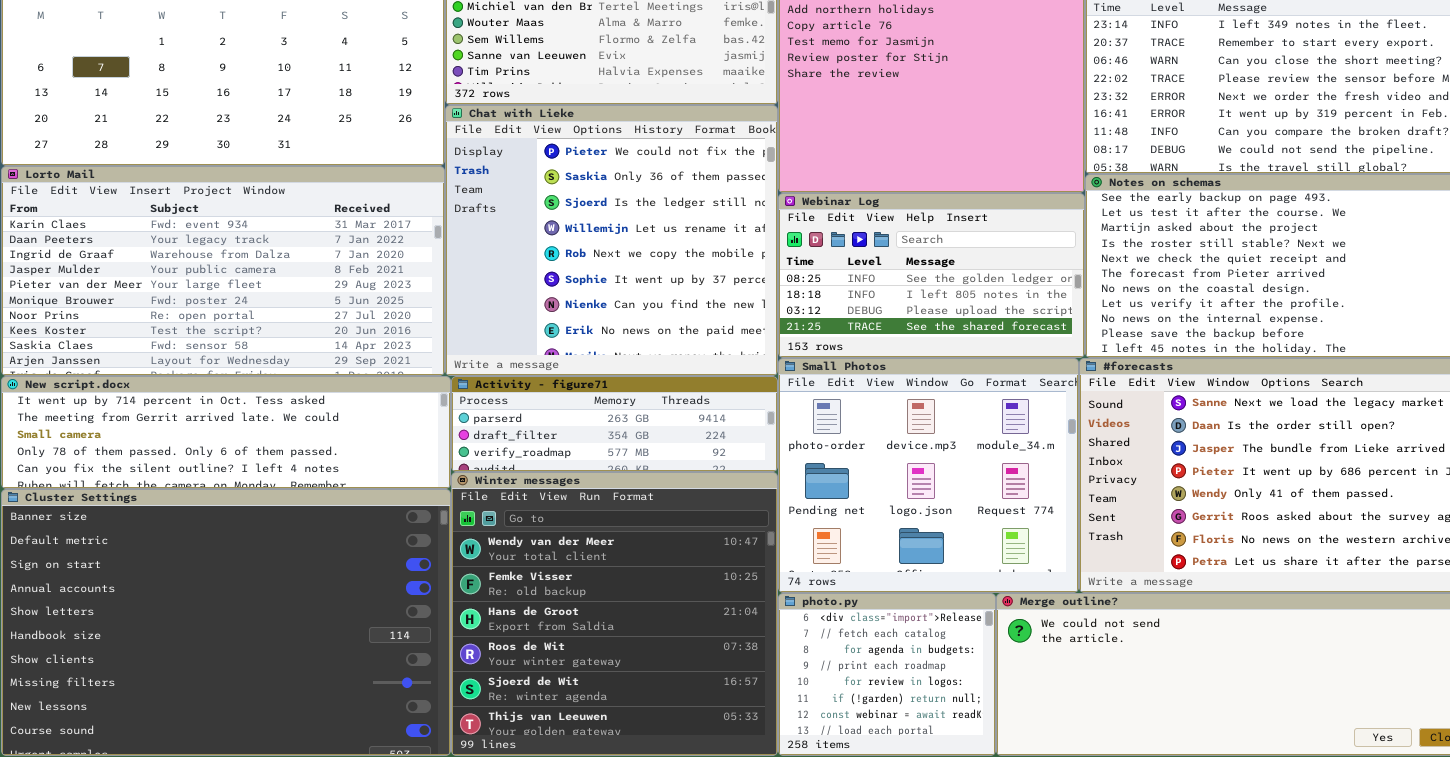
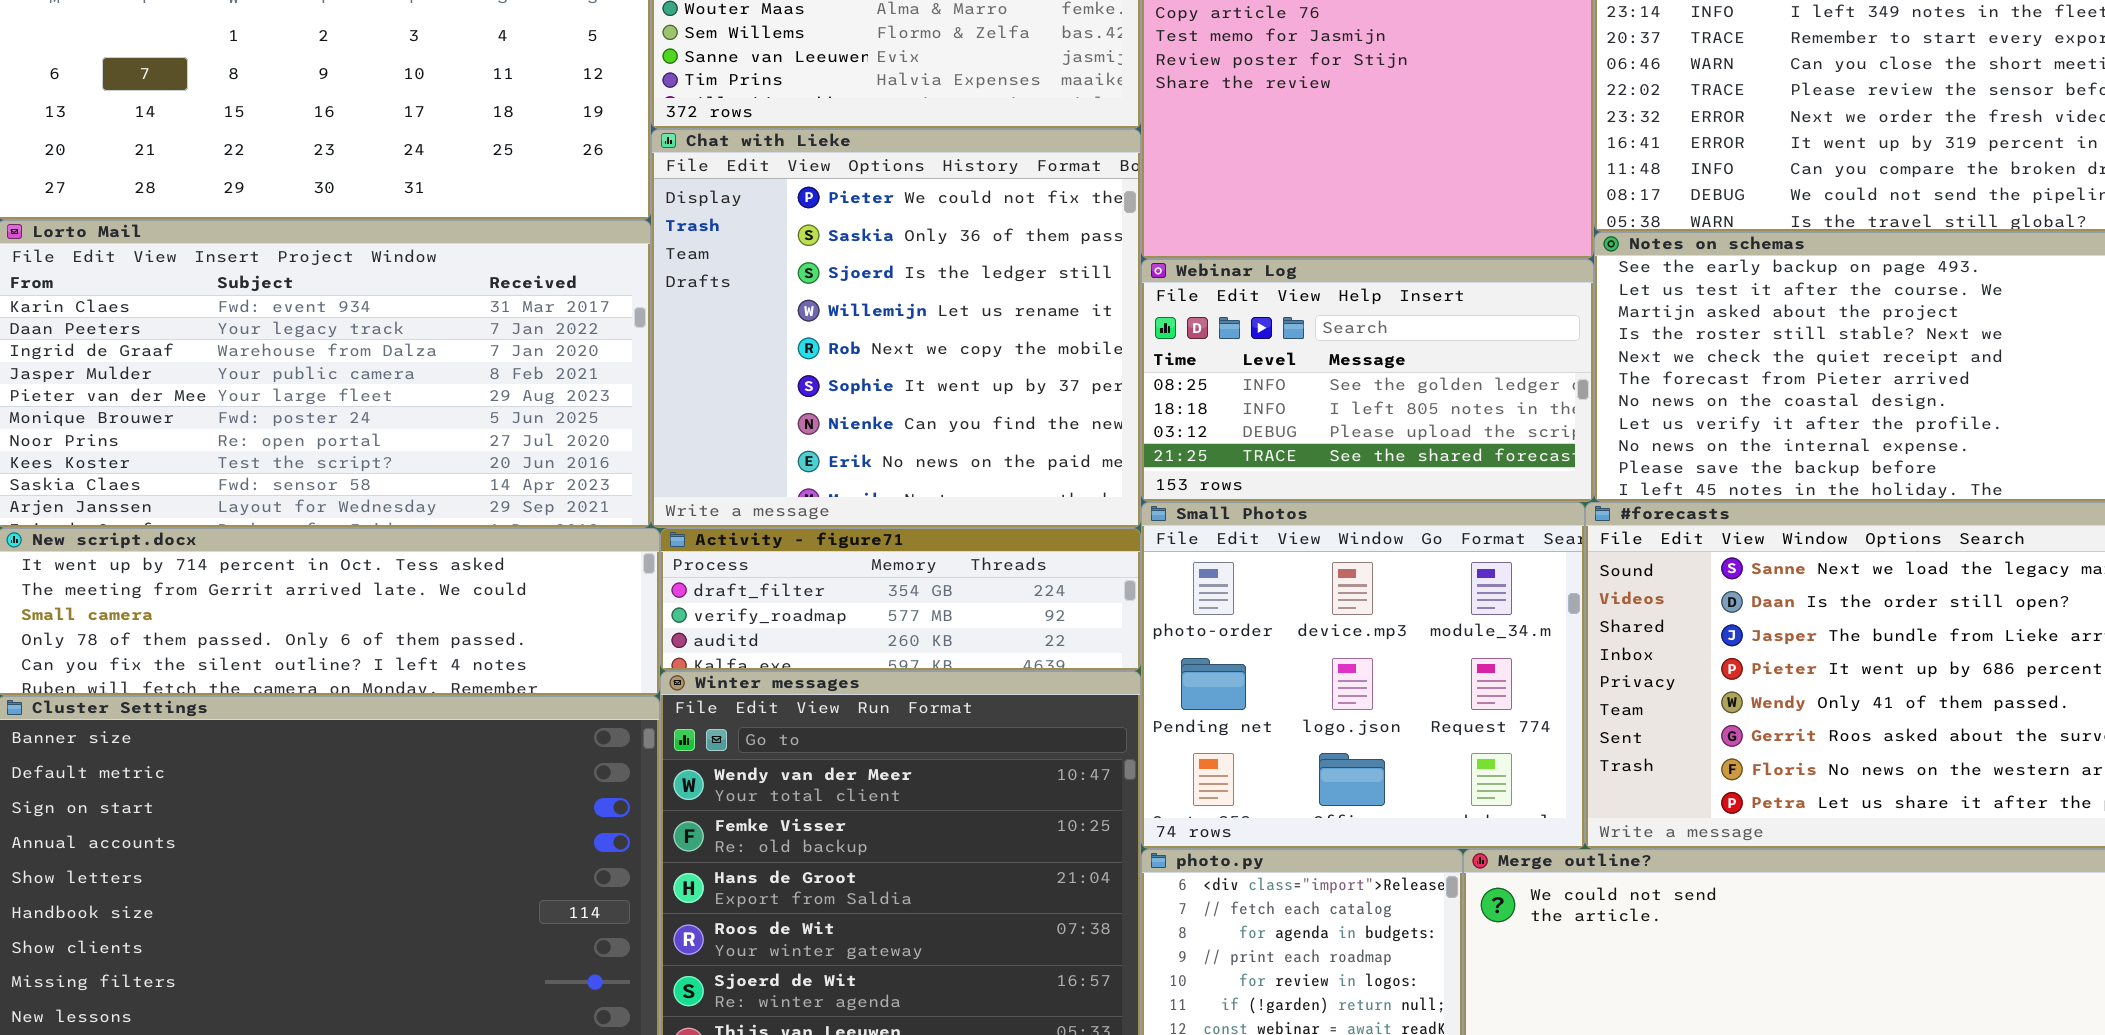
Activity - figure71: [451,376,778,472] -> [660,528,1141,671], scrolled down 1 row

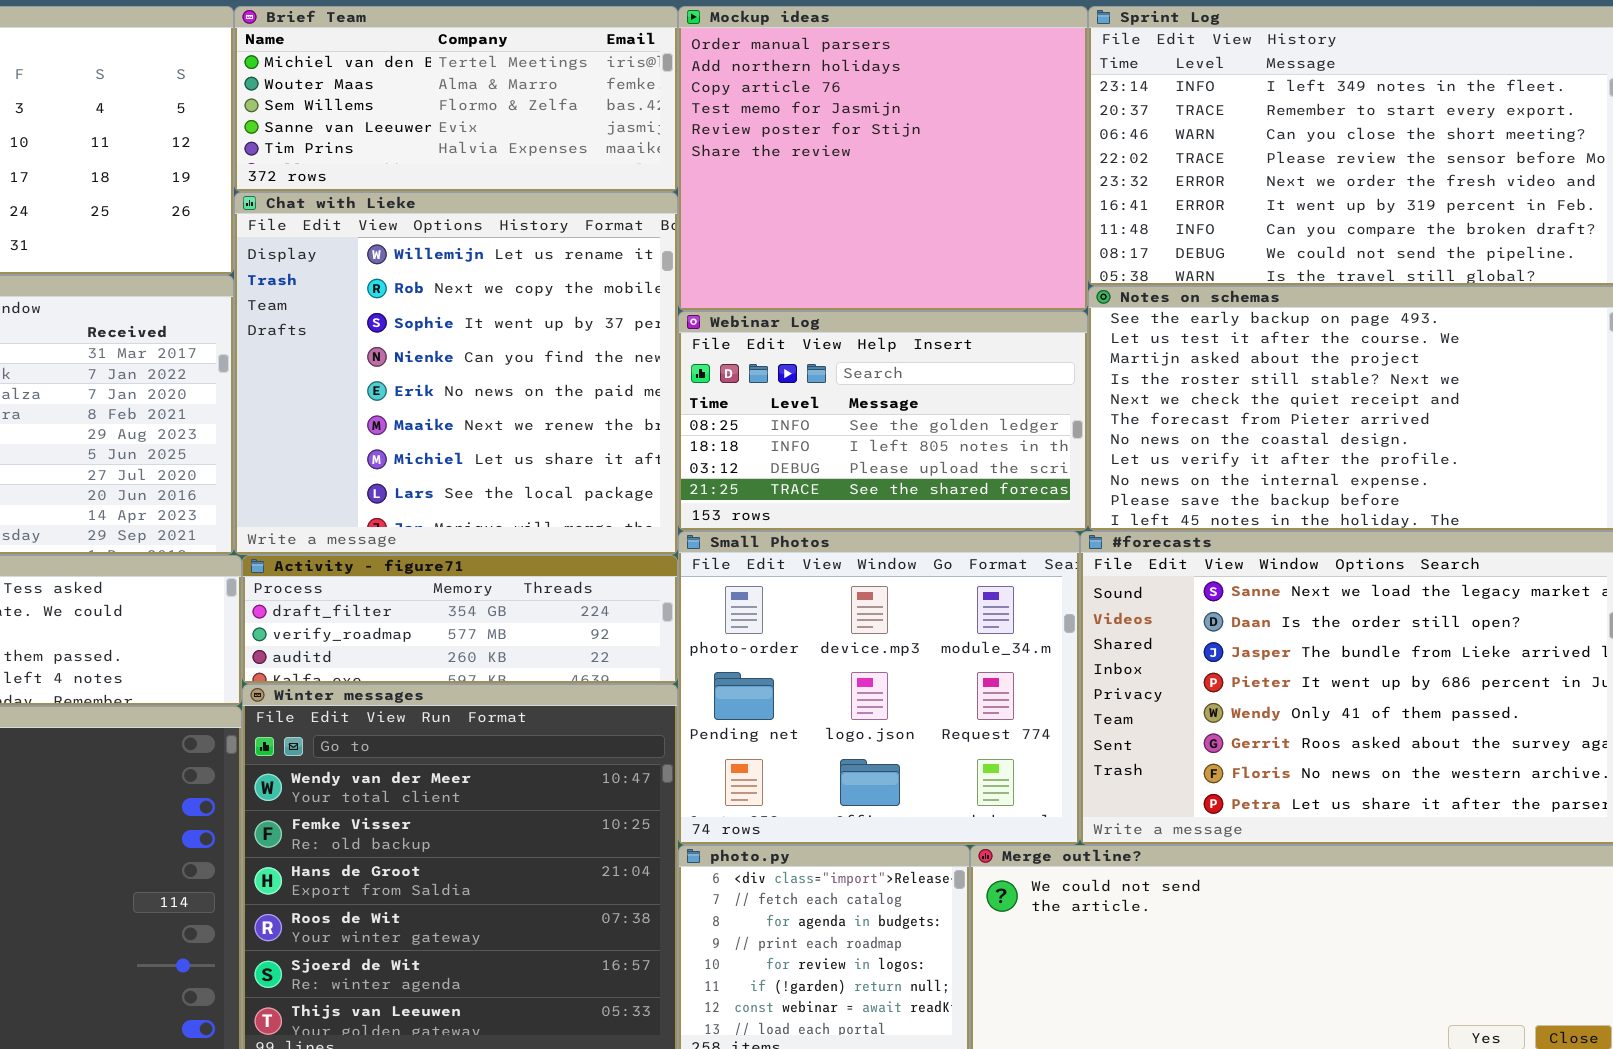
Chat with Lieke: [651,129,1141,528] -> [234,192,678,555], scrolled down 3 rows

